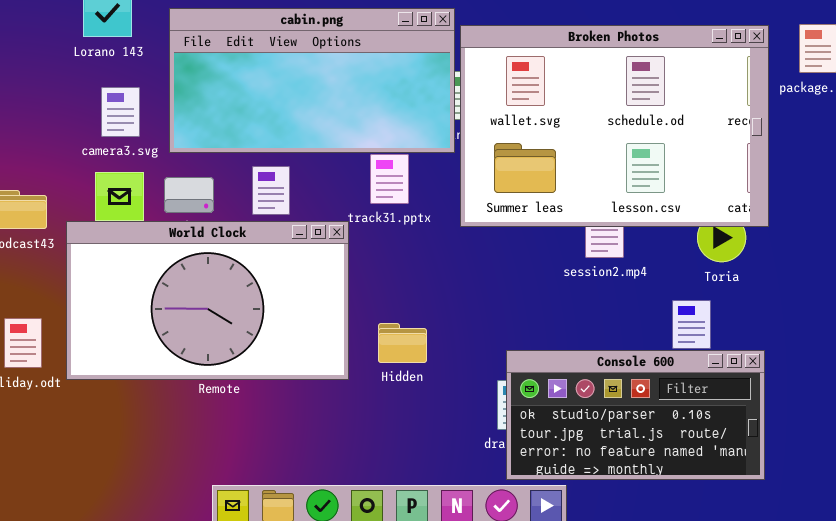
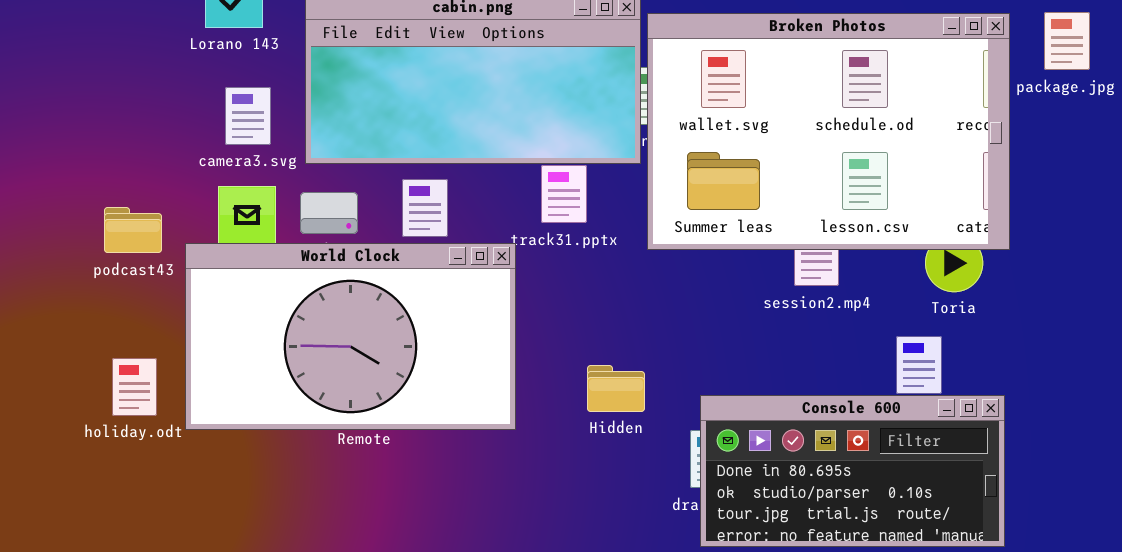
Hidden: [378,323,427,363] -> [587,365,645,412], moved
Console 600: [506,350,765,480] -> [700,395,1005,547], scrolled up 1 row

